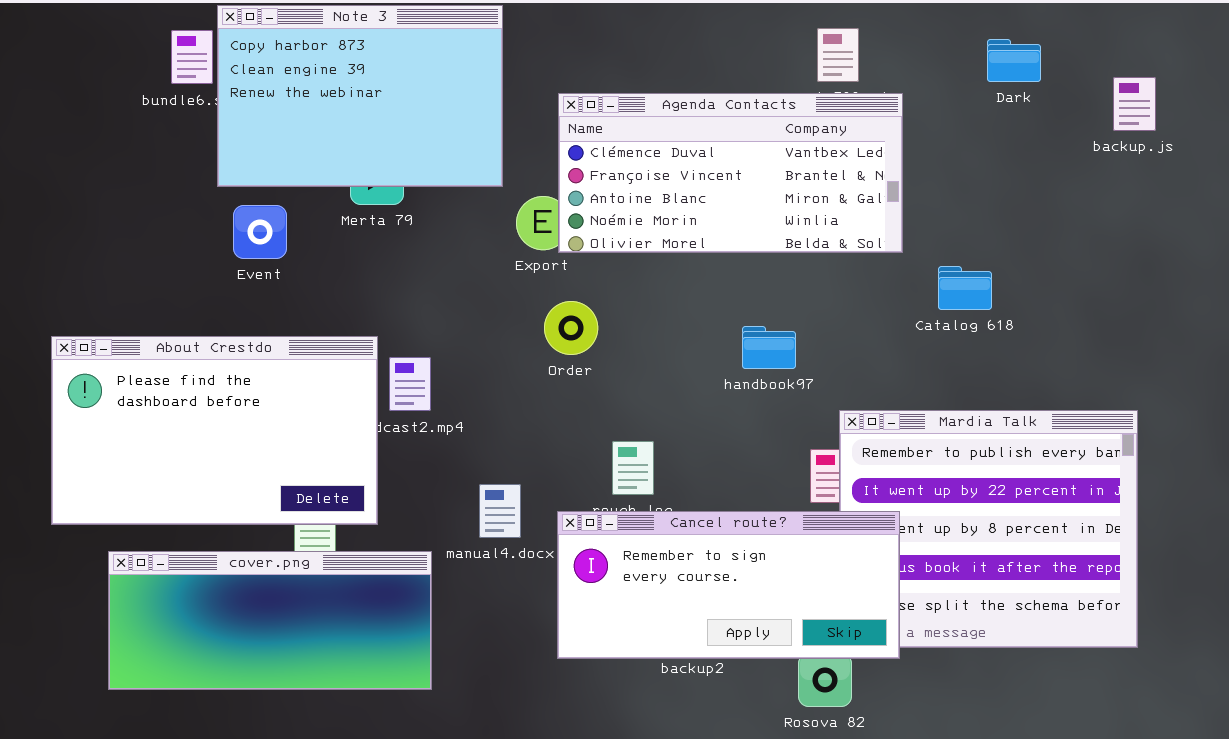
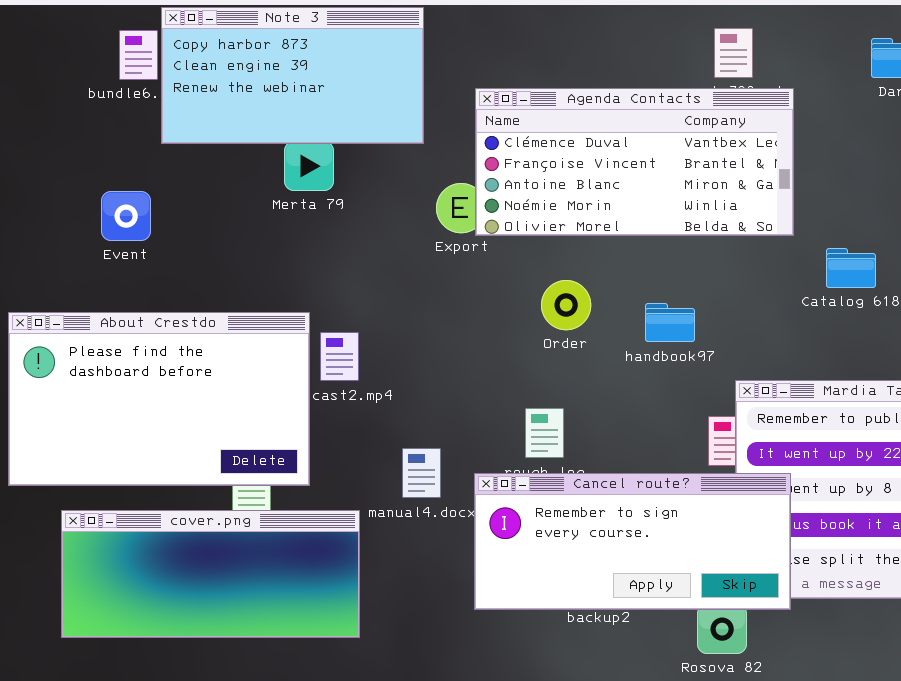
Note 3: [217,5,503,187] -> [161,7,424,144], resized
Event: [233,205,287,259] -> [101,191,151,241], moved
Order: [544,301,598,355] -> [541,280,591,330], moved

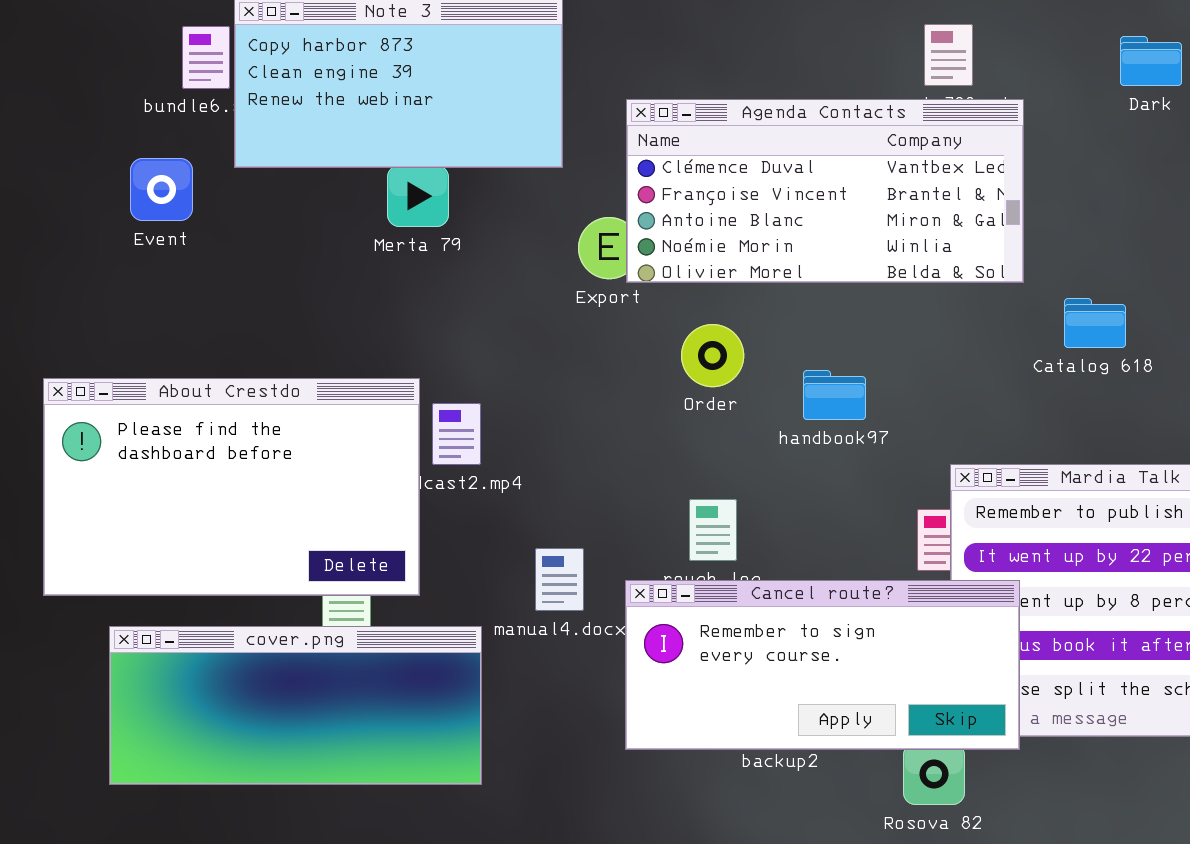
Event: [101,191,151,241] -> [130,158,193,221], moved
Order: [541,280,591,330] -> [681,324,744,387], moved
handbook97: [645,303,695,342] -> [803,370,866,420], moved

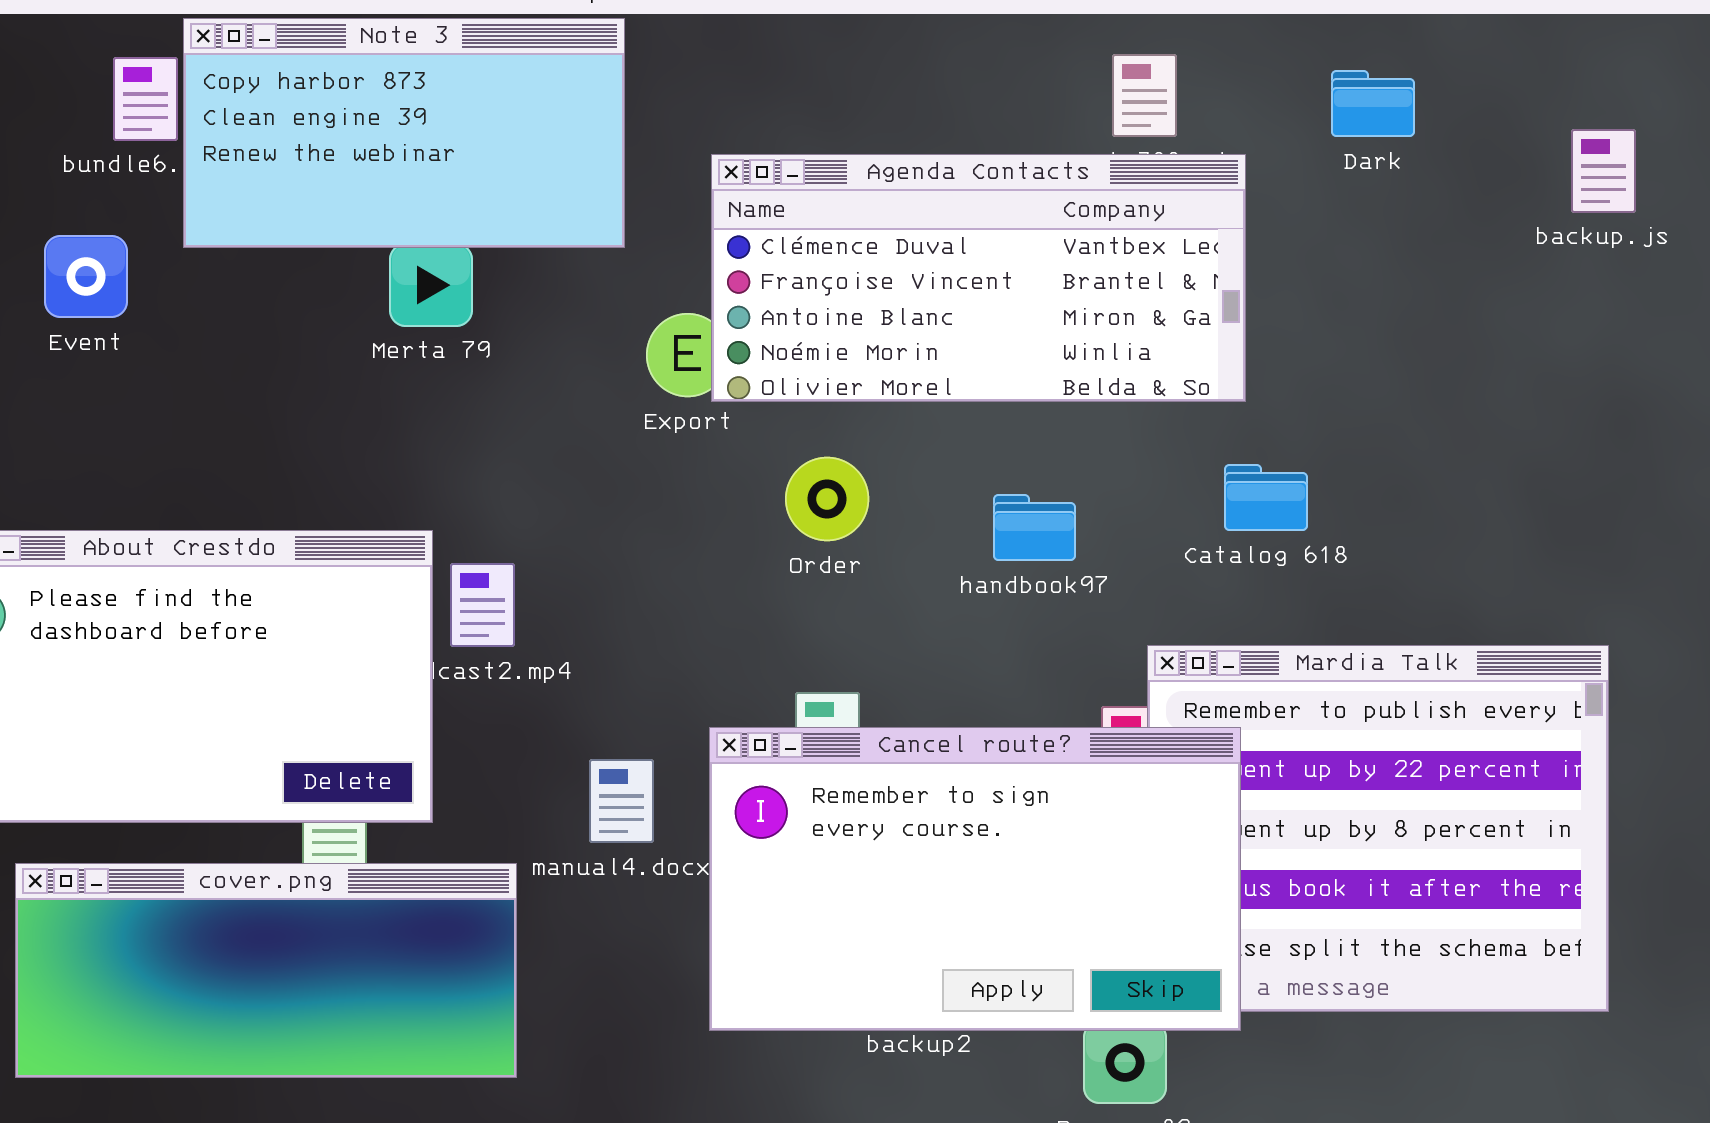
Dark: [1120,36,1182,86] -> [1331,70,1415,137], moved
Catalog 618: [1064,298,1126,348] -> [1224,464,1308,531], moved
handbook97: [803,370,866,420] -> [993,494,1076,561], moved
Cancel route?: [625,580,1020,750] -> [709,727,1241,1031], resized

